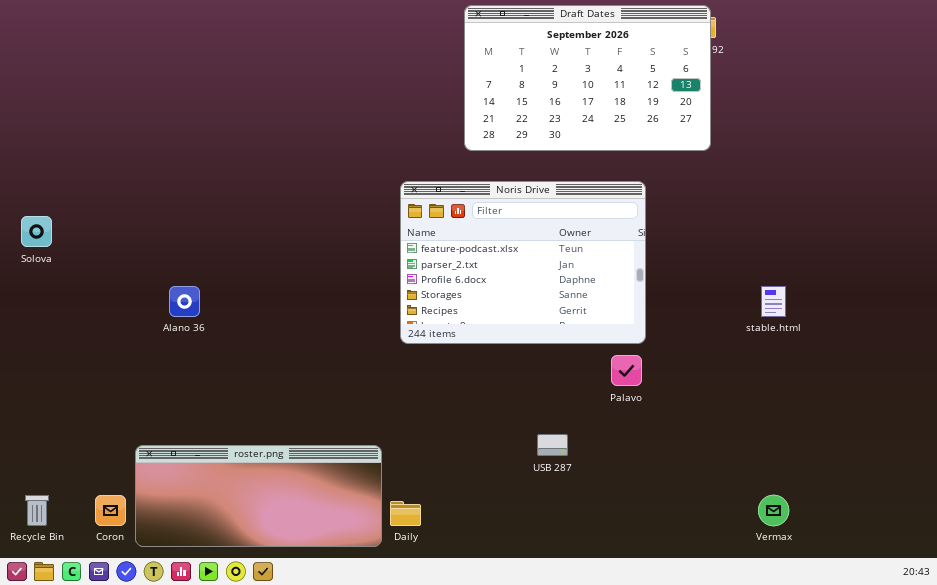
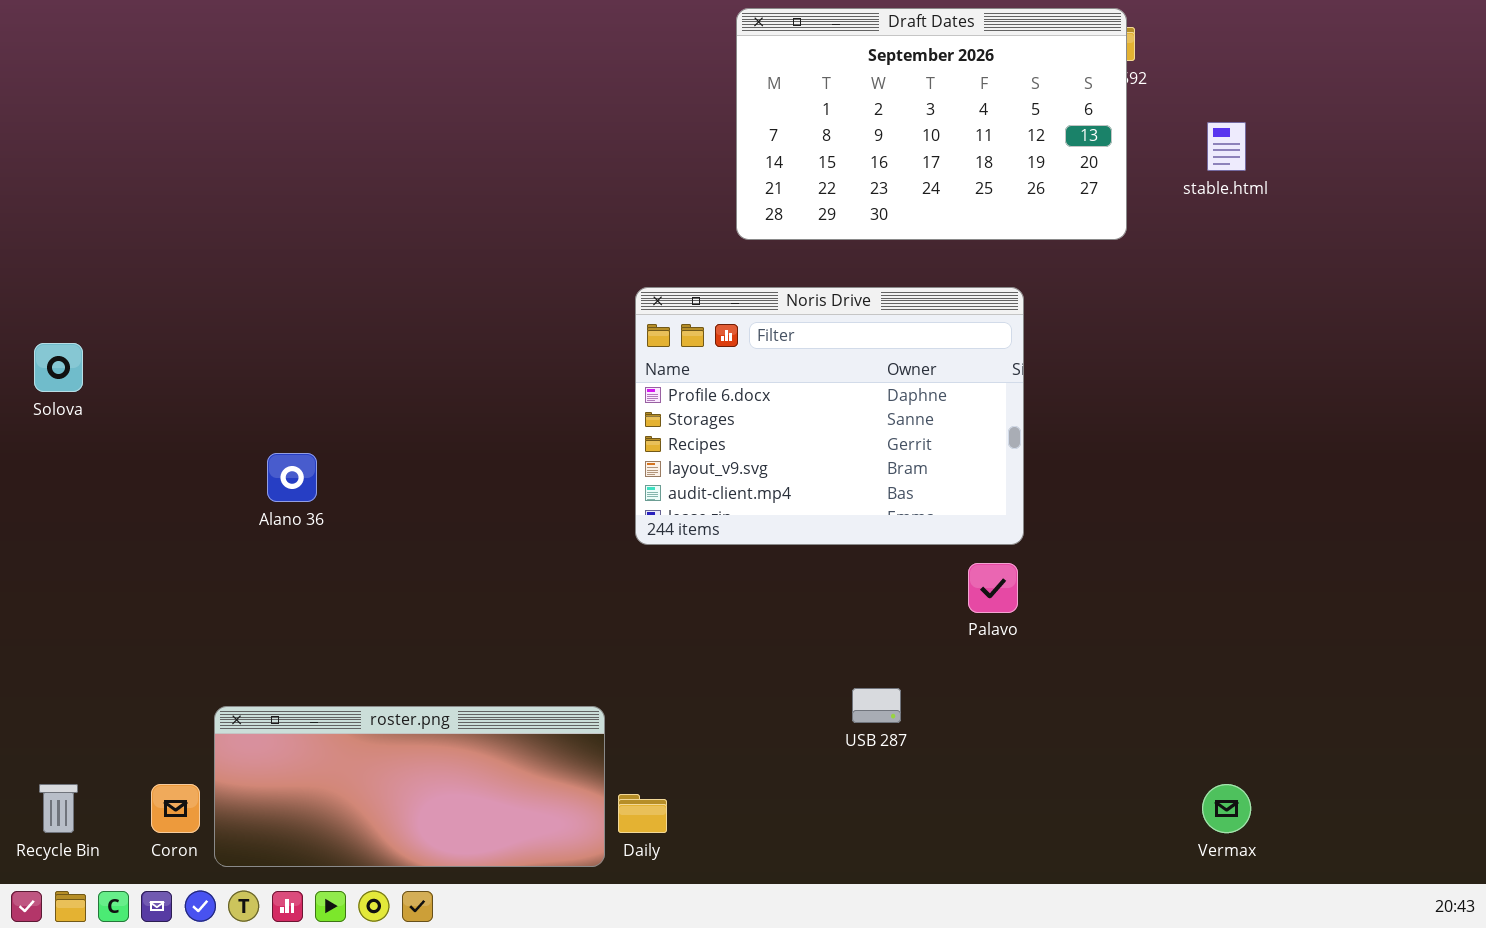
Noris Drive: [400,181,646,344] -> [635,287,1024,545], scrolled down 2 rows
stable.html: [761,286,786,317] -> [1207,122,1246,171], moved

